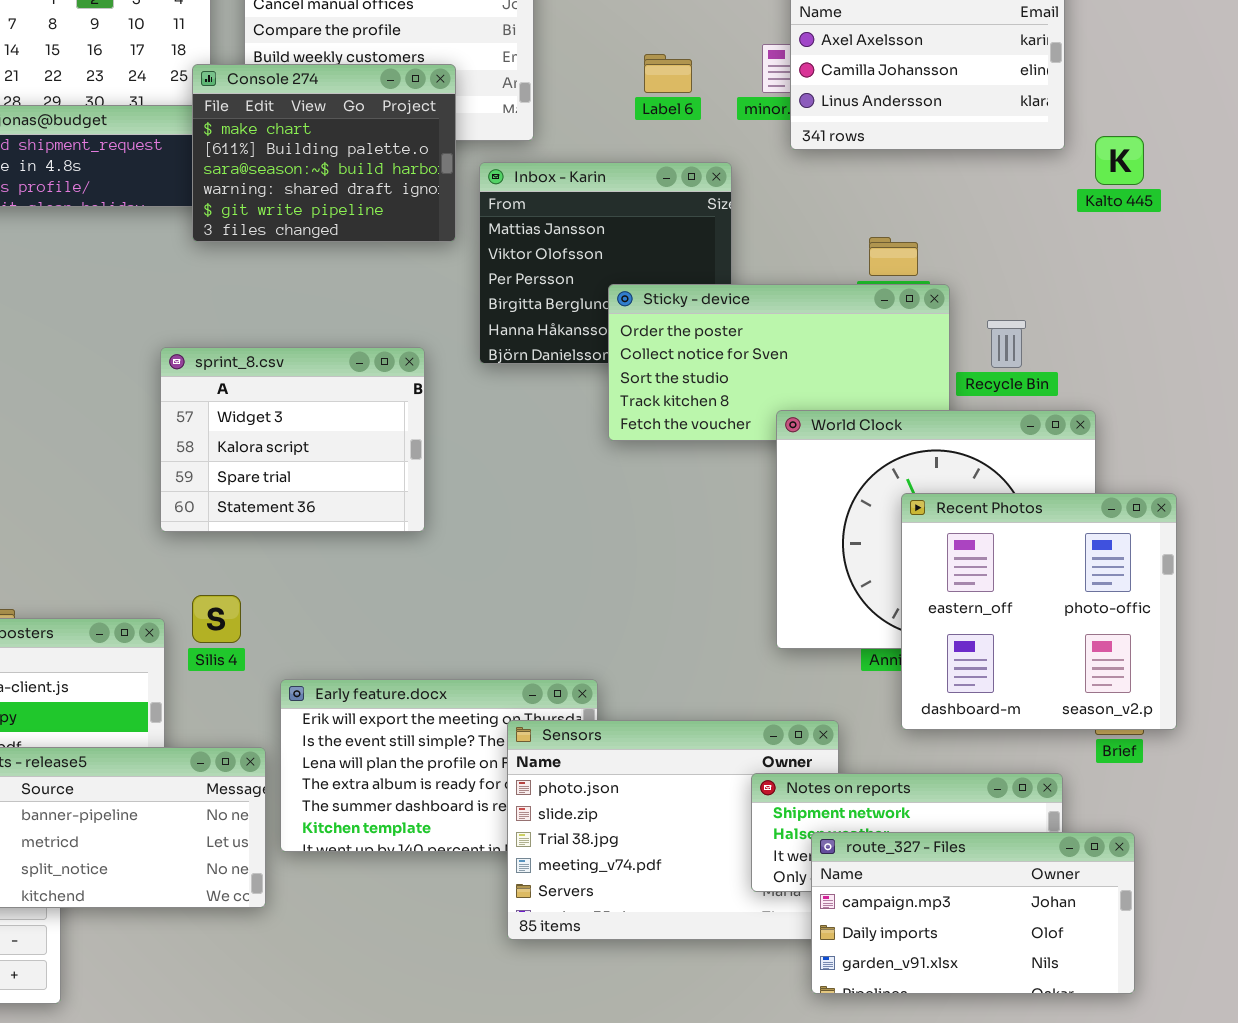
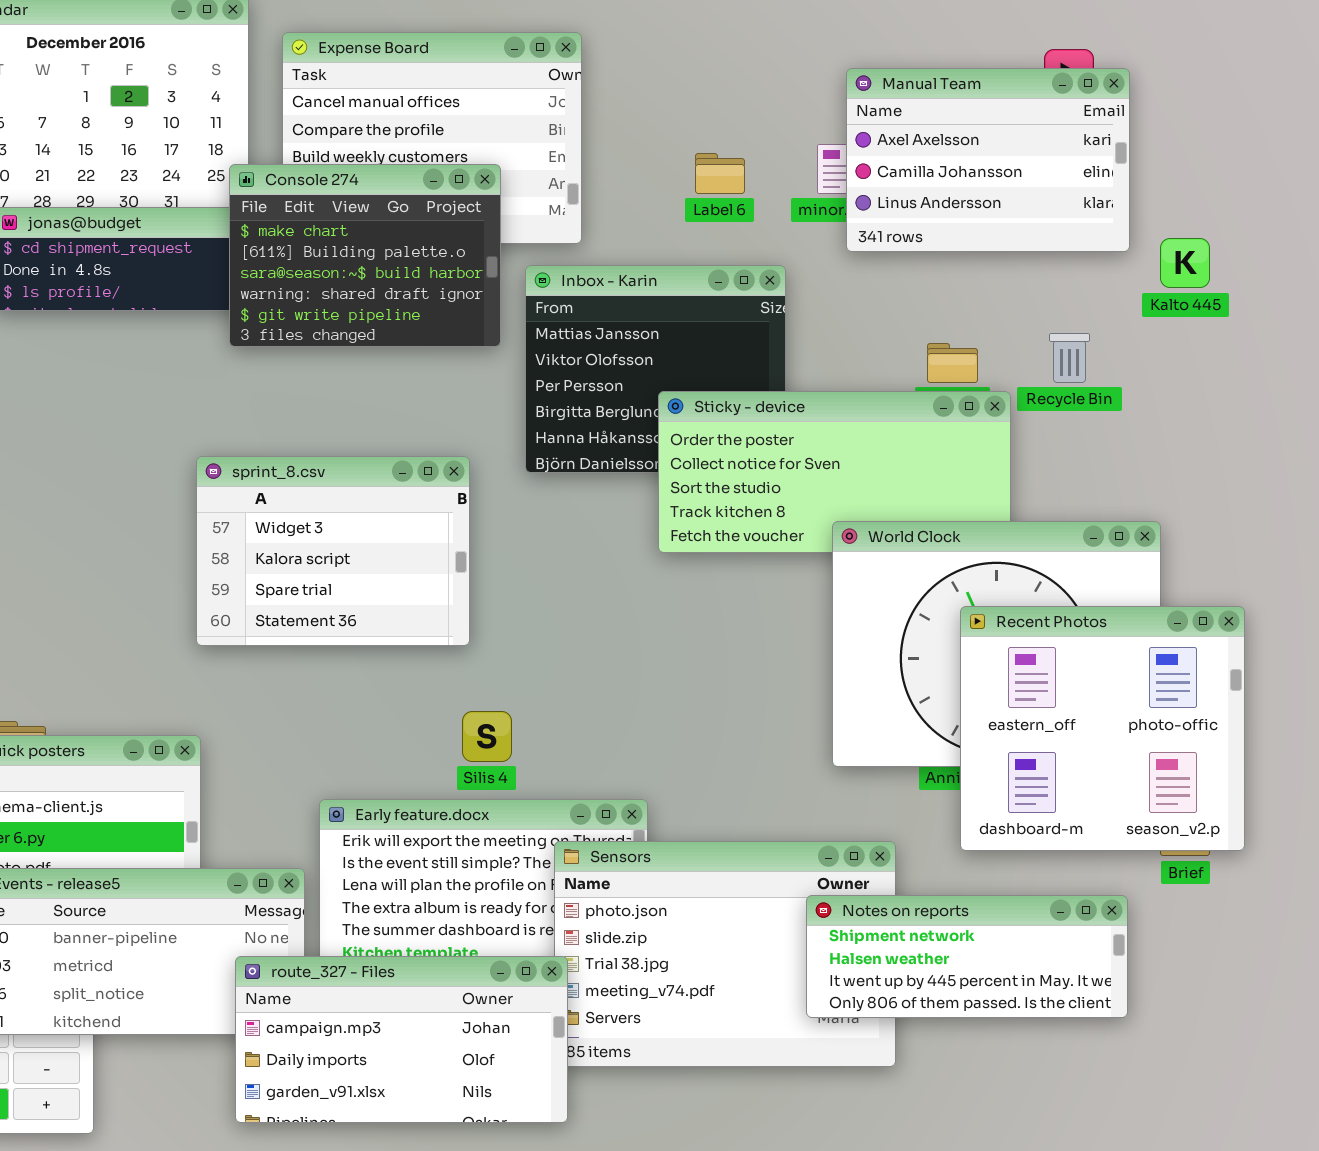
Recycle Bin: [987,320,1026,368] -> [1049,333,1090,383], moved
Silis 4: [192,595,241,643] -> [462,711,512,762], moved
route_327 - Files: [811,832,1135,994] -> [235,956,568,1123], moved

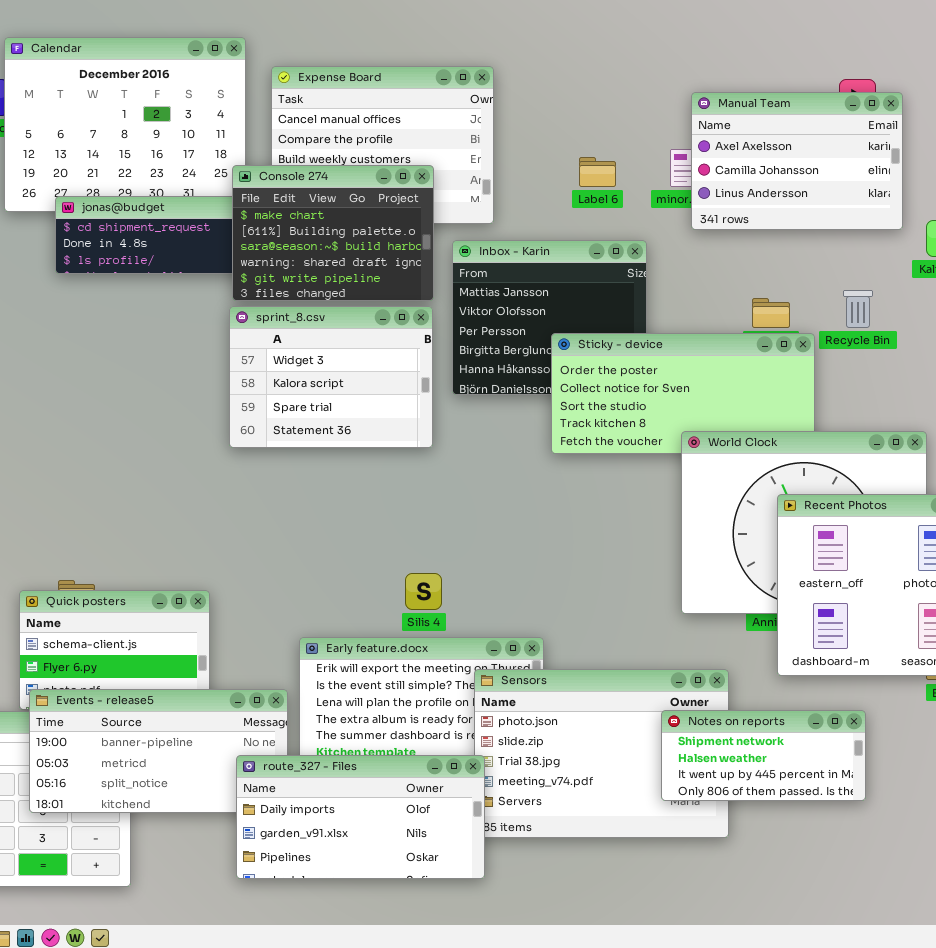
sprint_8.csv: [196,456,470,646] -> [229,306,433,448], moved
Notes on reports: [806,895,1128,1018] -> [661,710,866,801], resized
route_327 - Files: [235,956,568,1123] -> [236,755,485,879], scrolled down 1 row

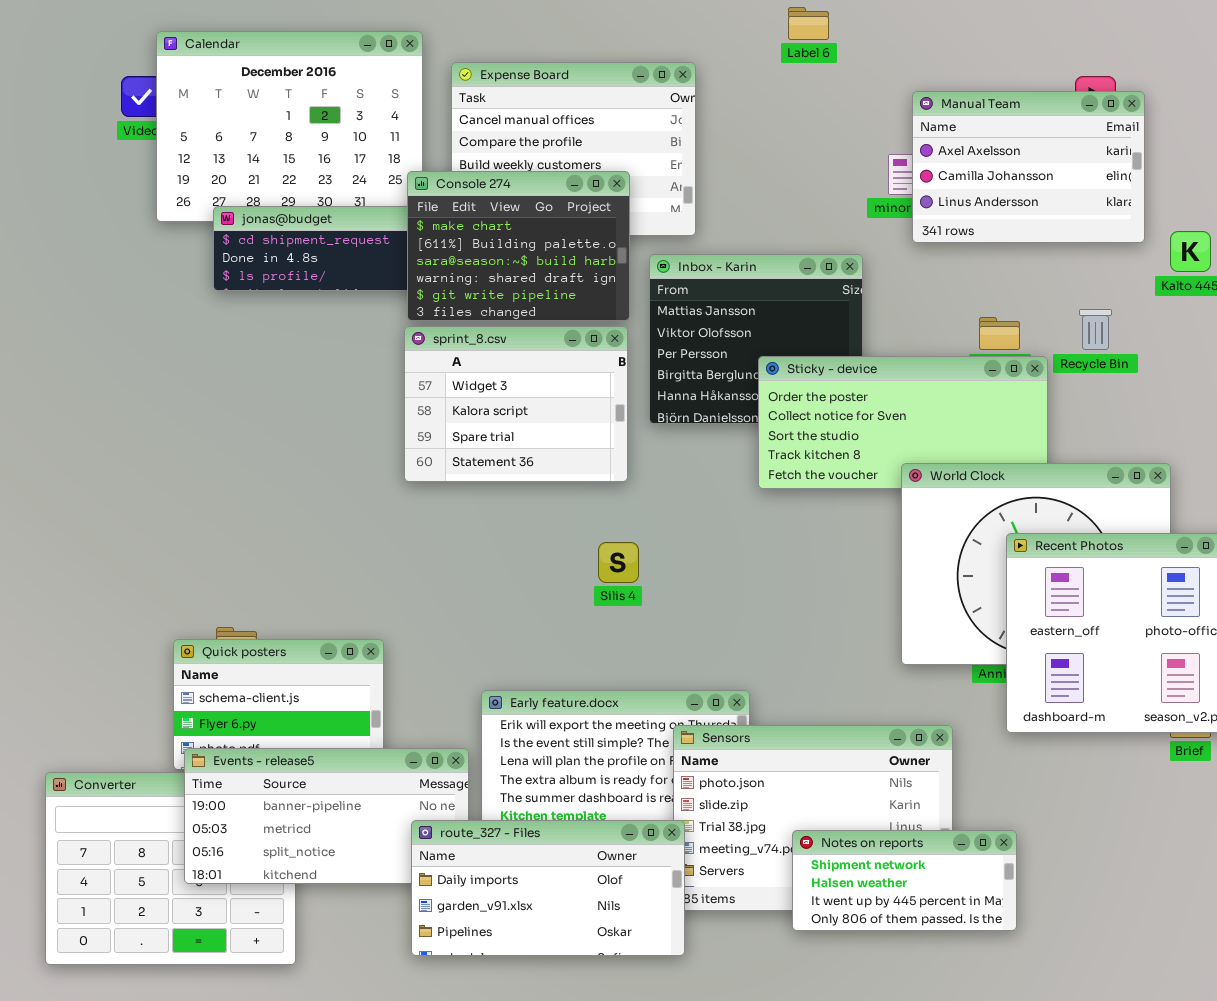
Label 6: [579,157,616,187] -> [788,7,829,40], moved
Silis 4: [405,573,442,610] -> [598,542,639,583], moved
Notes on reports: [661,710,866,801] -> [792,830,1017,931], moved

